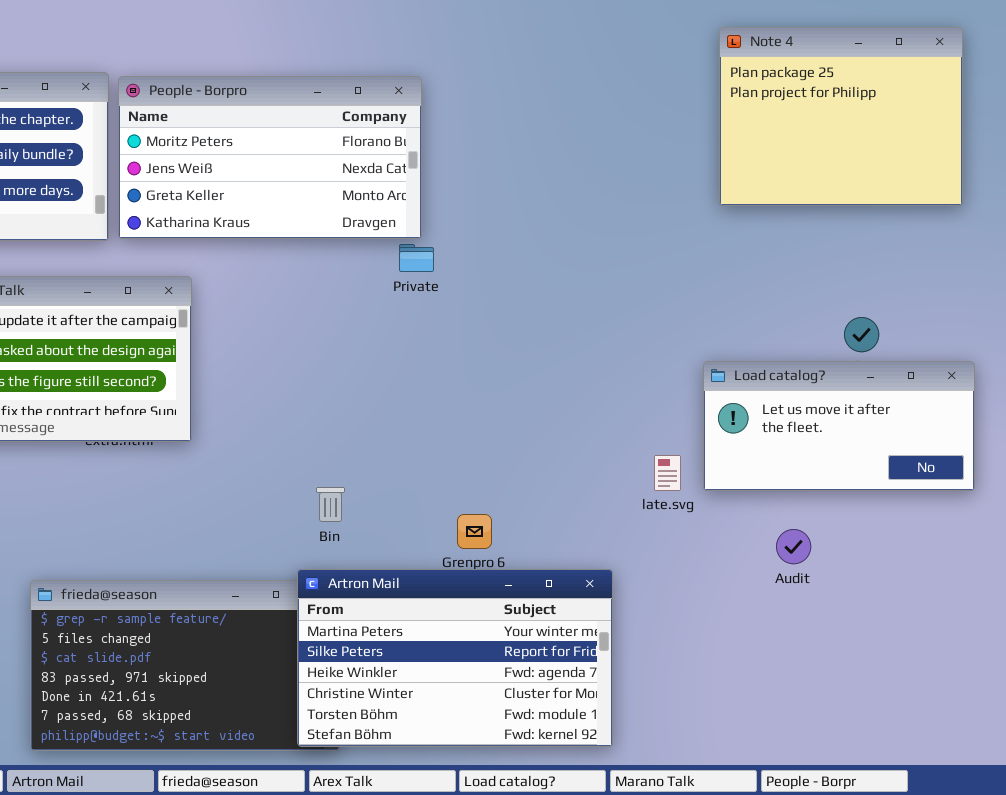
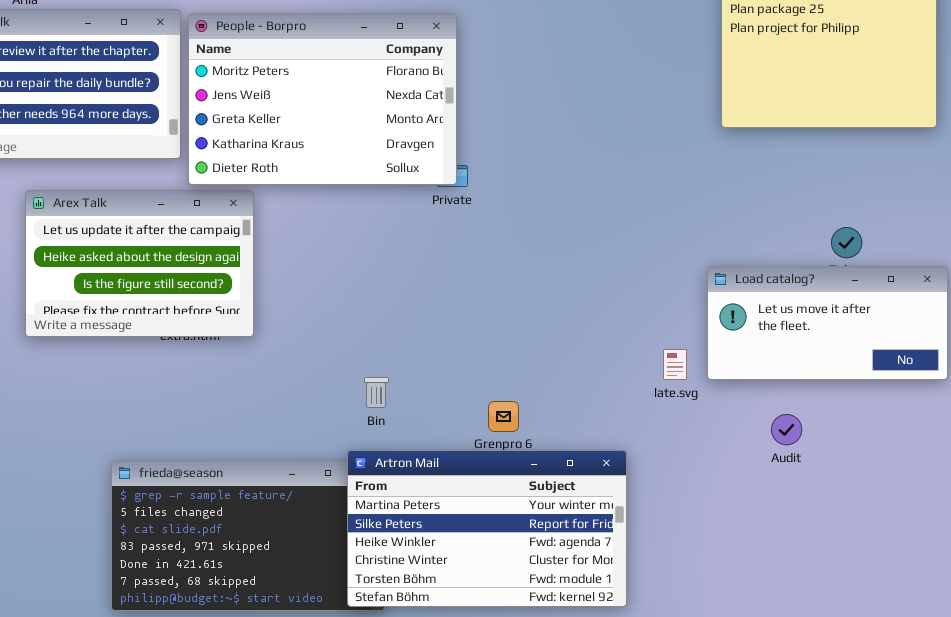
People - Borpro: [118,76,422,239] -> [188,13,457,185], resized

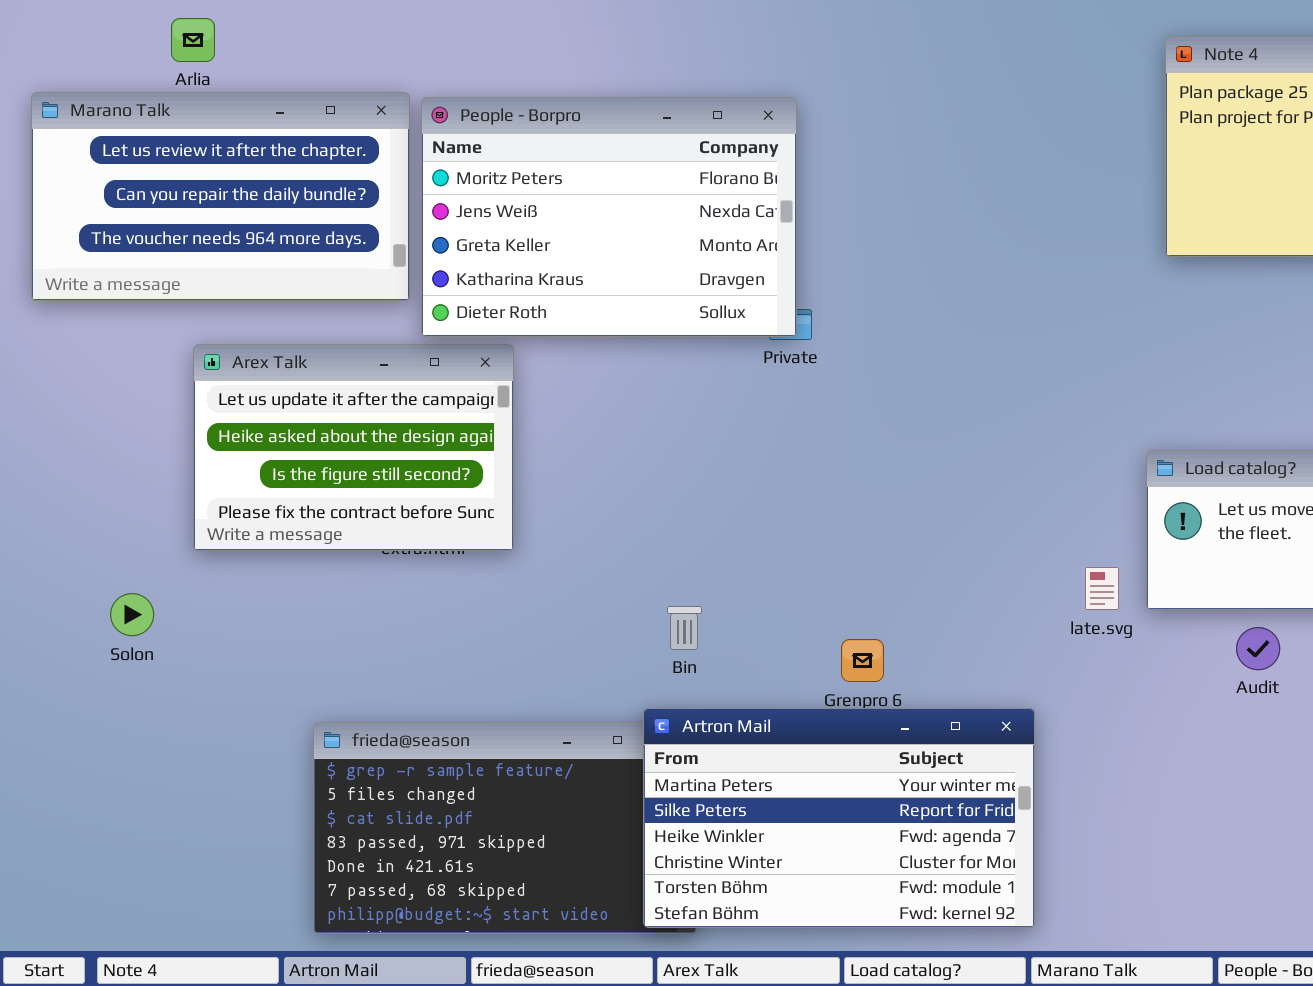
Audit: [771,414,802,445] -> [1236,627,1280,670], moved

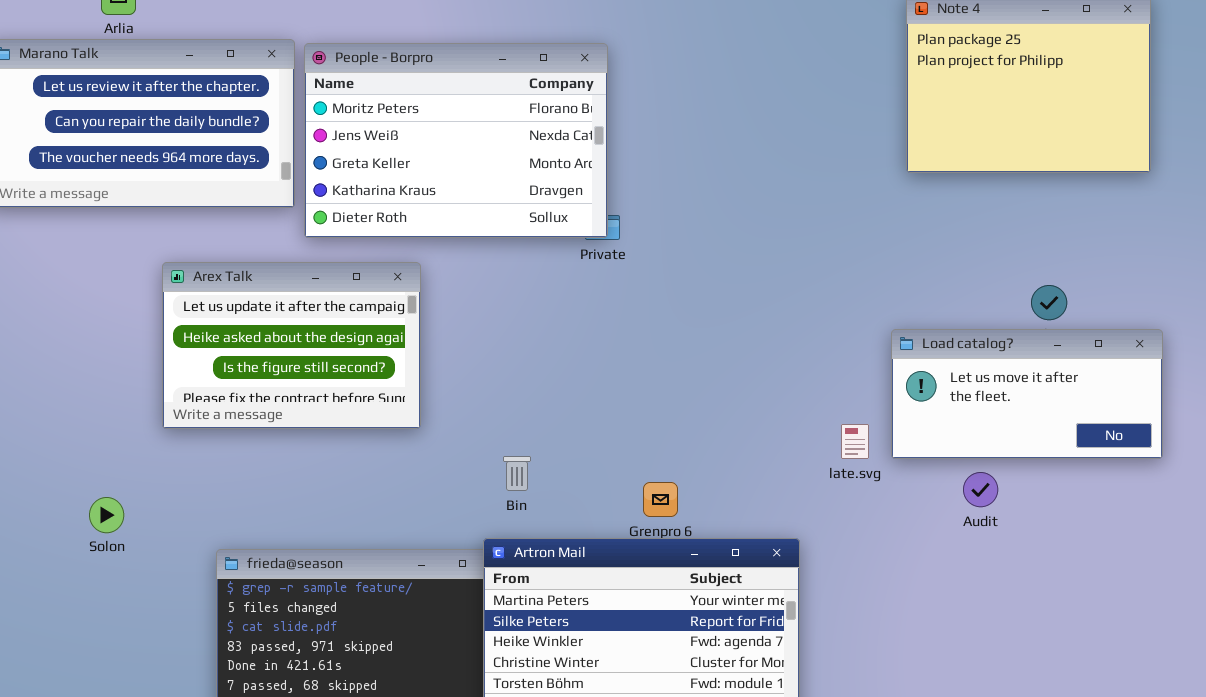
Arex Talk: [193,344,514,551] -> [162,262,421,429], moved
Solon: [110,593,154,636] -> [89,497,124,533], moved

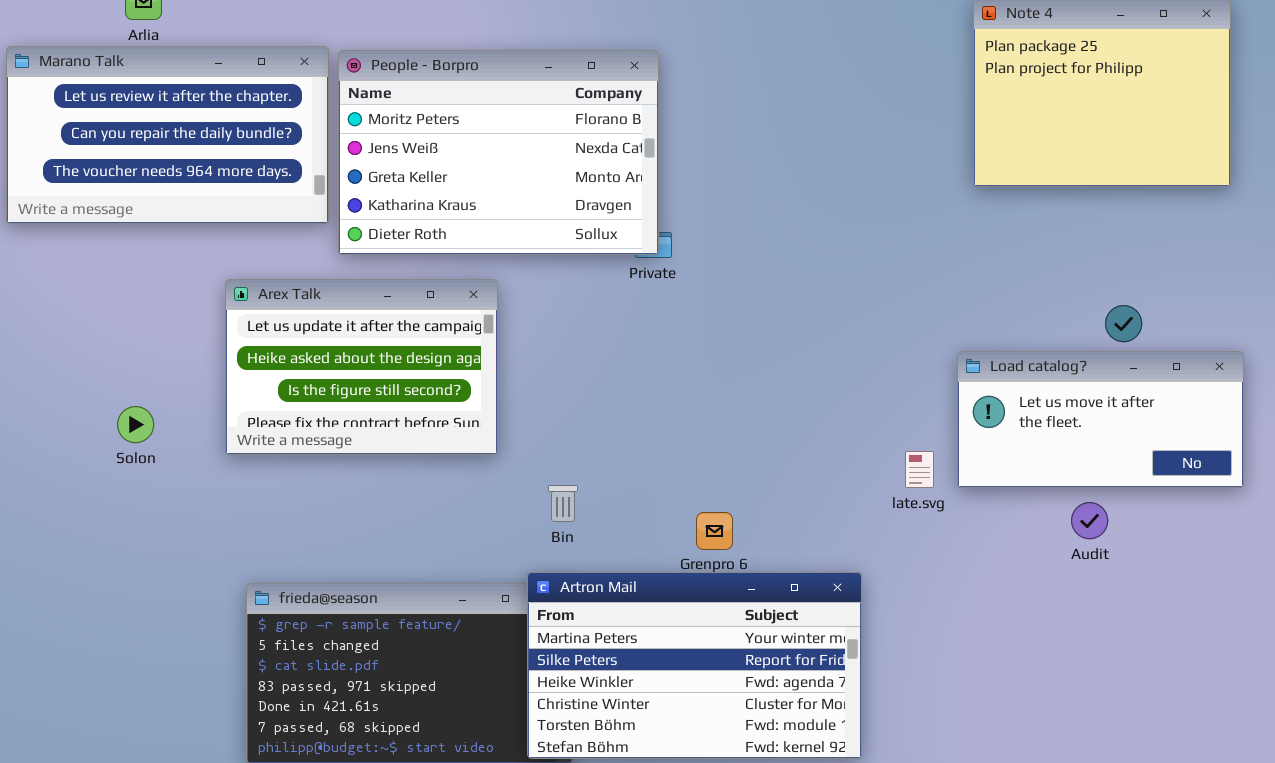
Arex Talk: [162,262,421,429] -> [225,279,498,455], moved
Audit: [963,472,998,507] -> [1071,502,1108,539], moved
Solon: [89,497,124,533] -> [117,406,154,443], moved

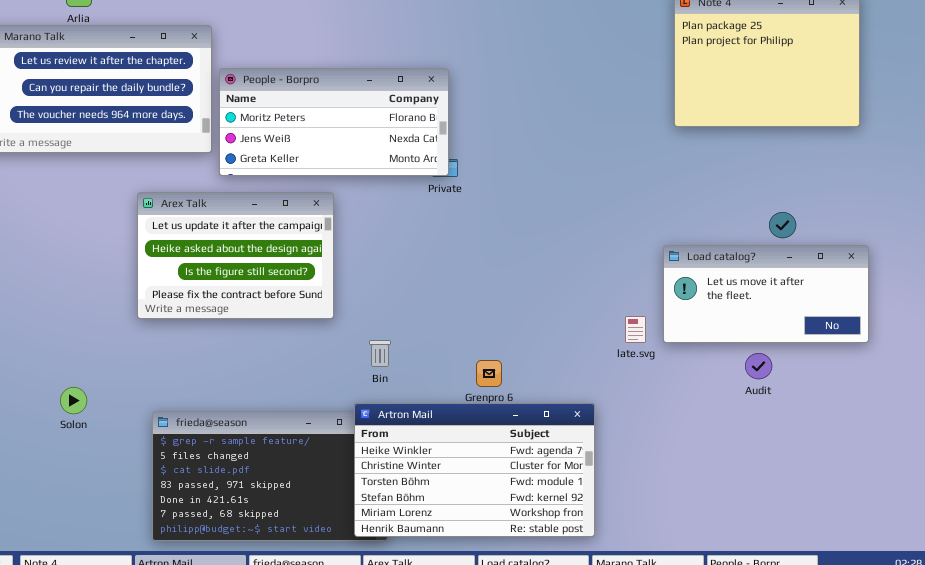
People - Borpro: [338,50,659,255] -> [219,68,449,176], resized
Solon: [117,406,154,443] -> [60,387,87,414], moved
Artron Mail: [527,572,862,759] -> [354,403,595,537], scrolled down 2 rows

